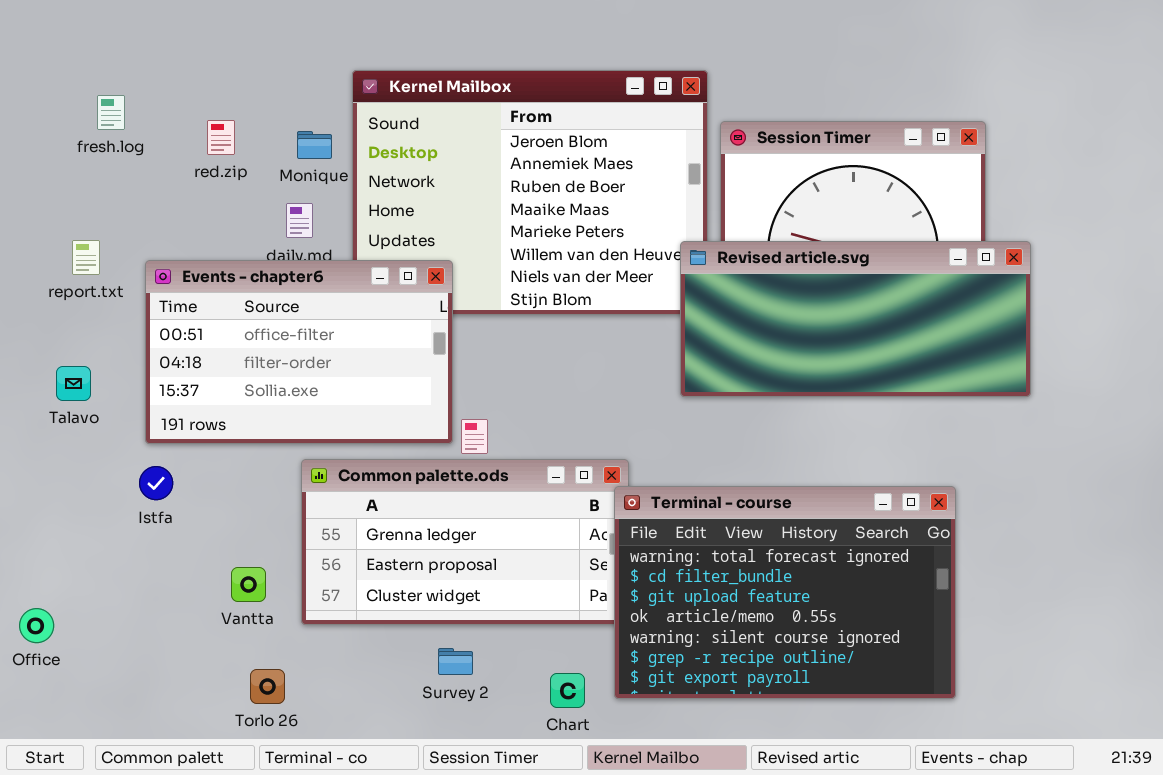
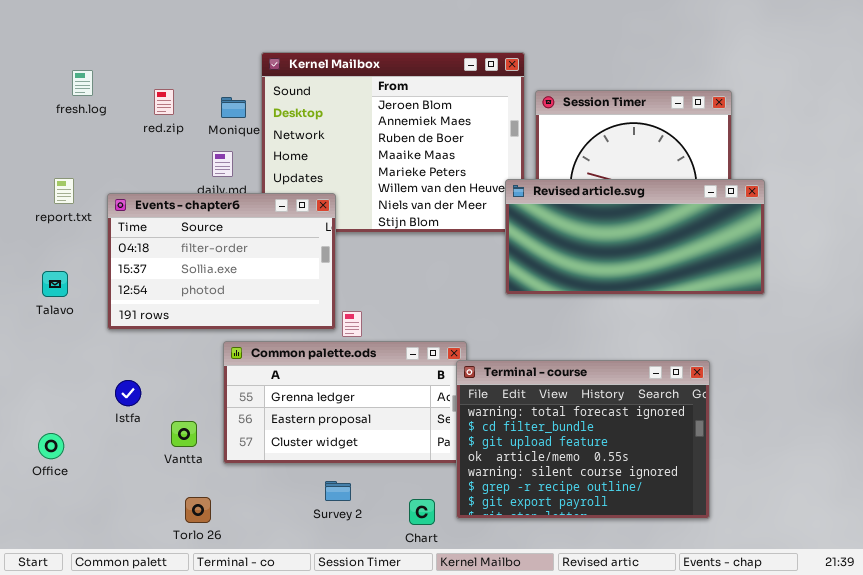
Events - chapter6: [145,260,453,444] -> [107,193,336,330], scrolled down 1 row
Istfa: [139,466,173,500] -> [115,380,141,406], moved
Office: [19,608,54,643] -> [38,433,64,459], moved

